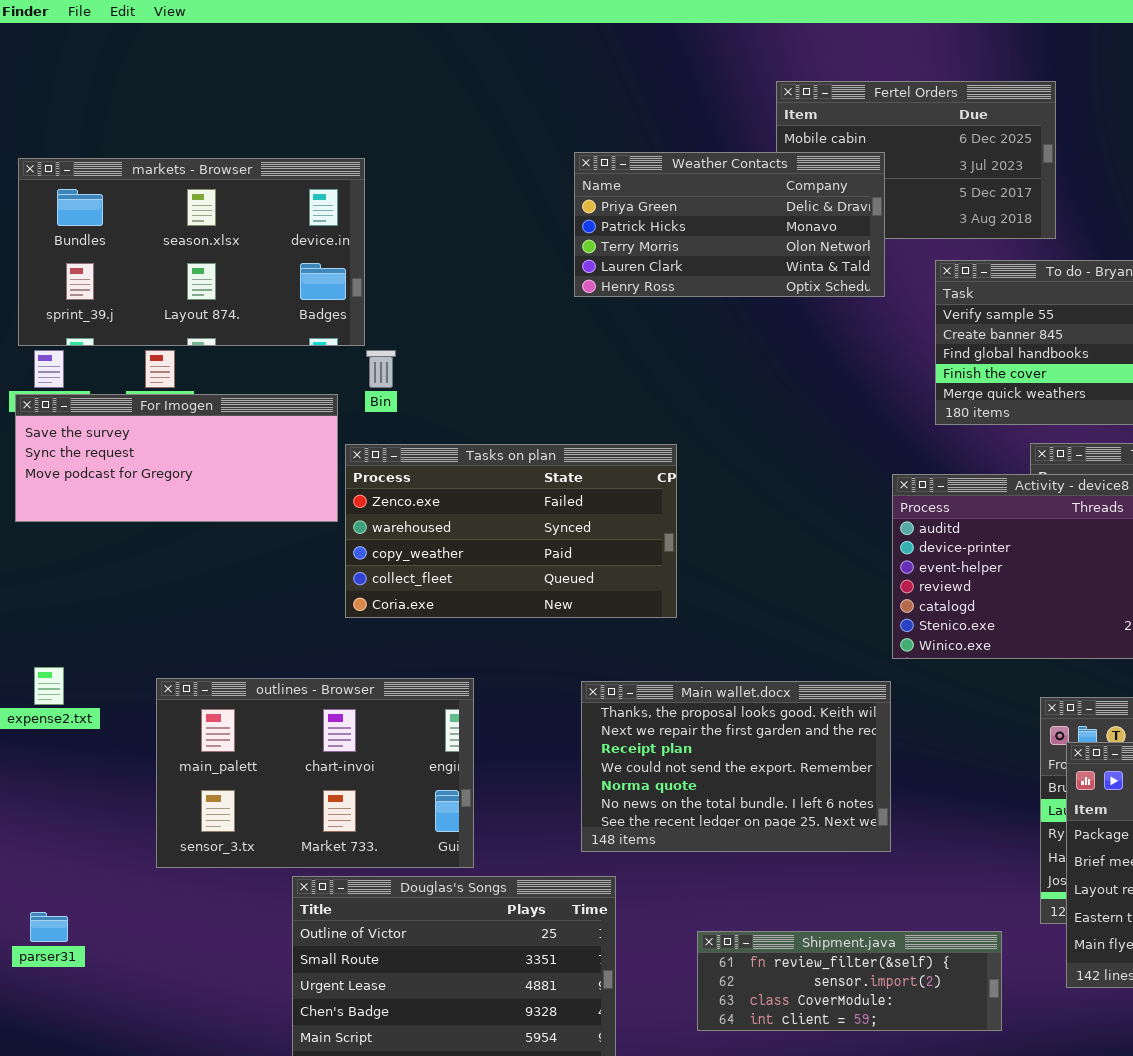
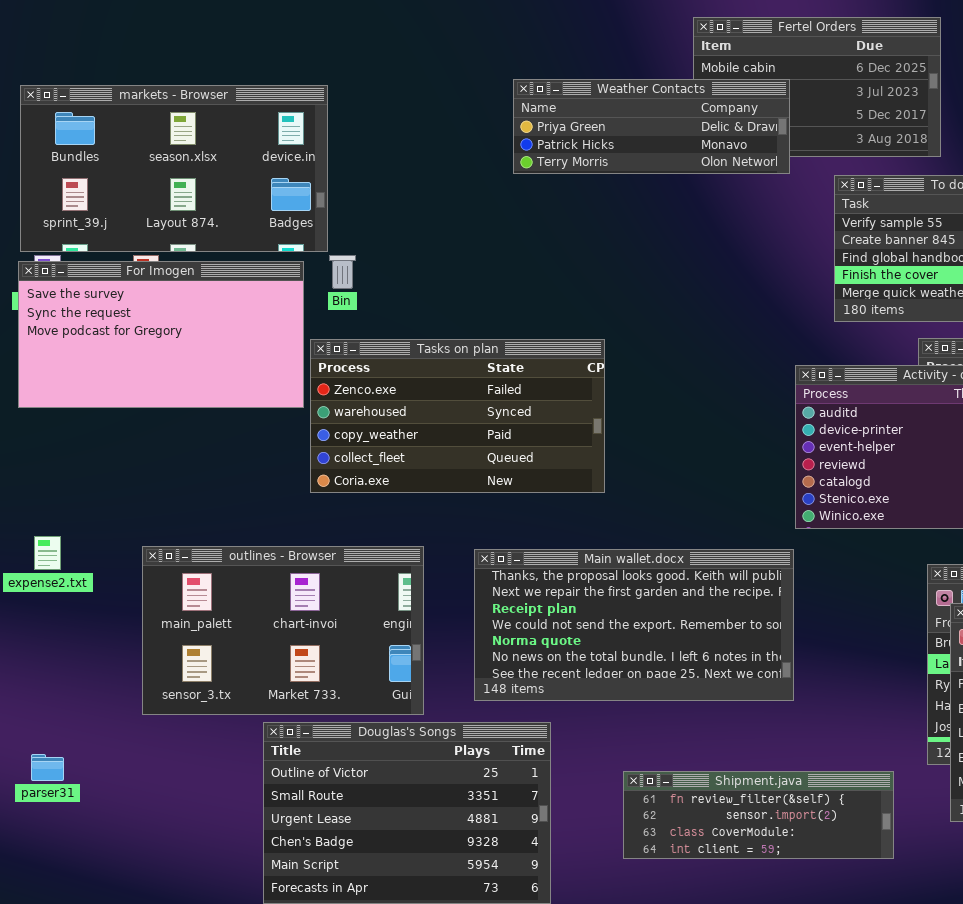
Weather Contacts: [574,152,885,297] -> [513,79,790,174], resized
For Imogen: [15,394,338,522] -> [18,261,304,408], resized
Main wallet.docx: [581,681,891,852] -> [474,549,794,701], resized

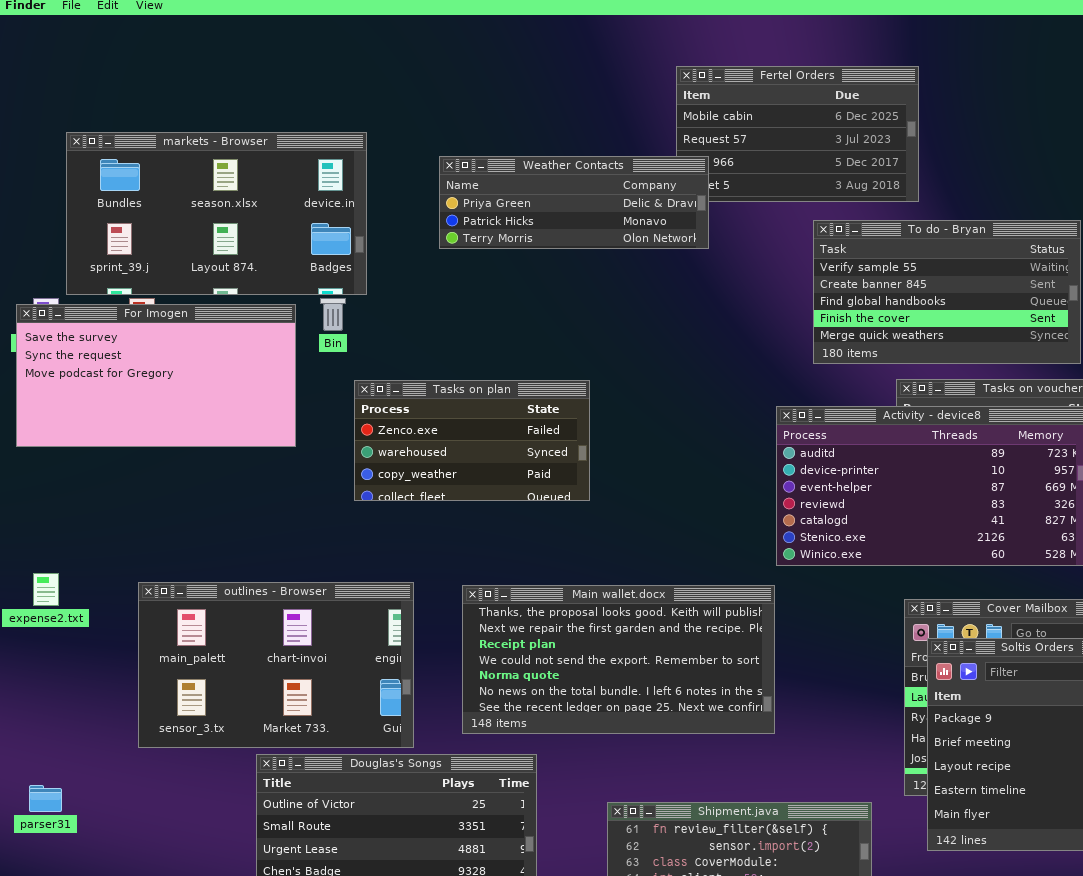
Weather Contacts: [513,79,790,174] -> [439,156,709,249], moved
markets - Browser: [20,85,328,252] -> [66,132,367,295], moved
Tasks on plan: [310,339,605,493] -> [354,380,590,501], resized

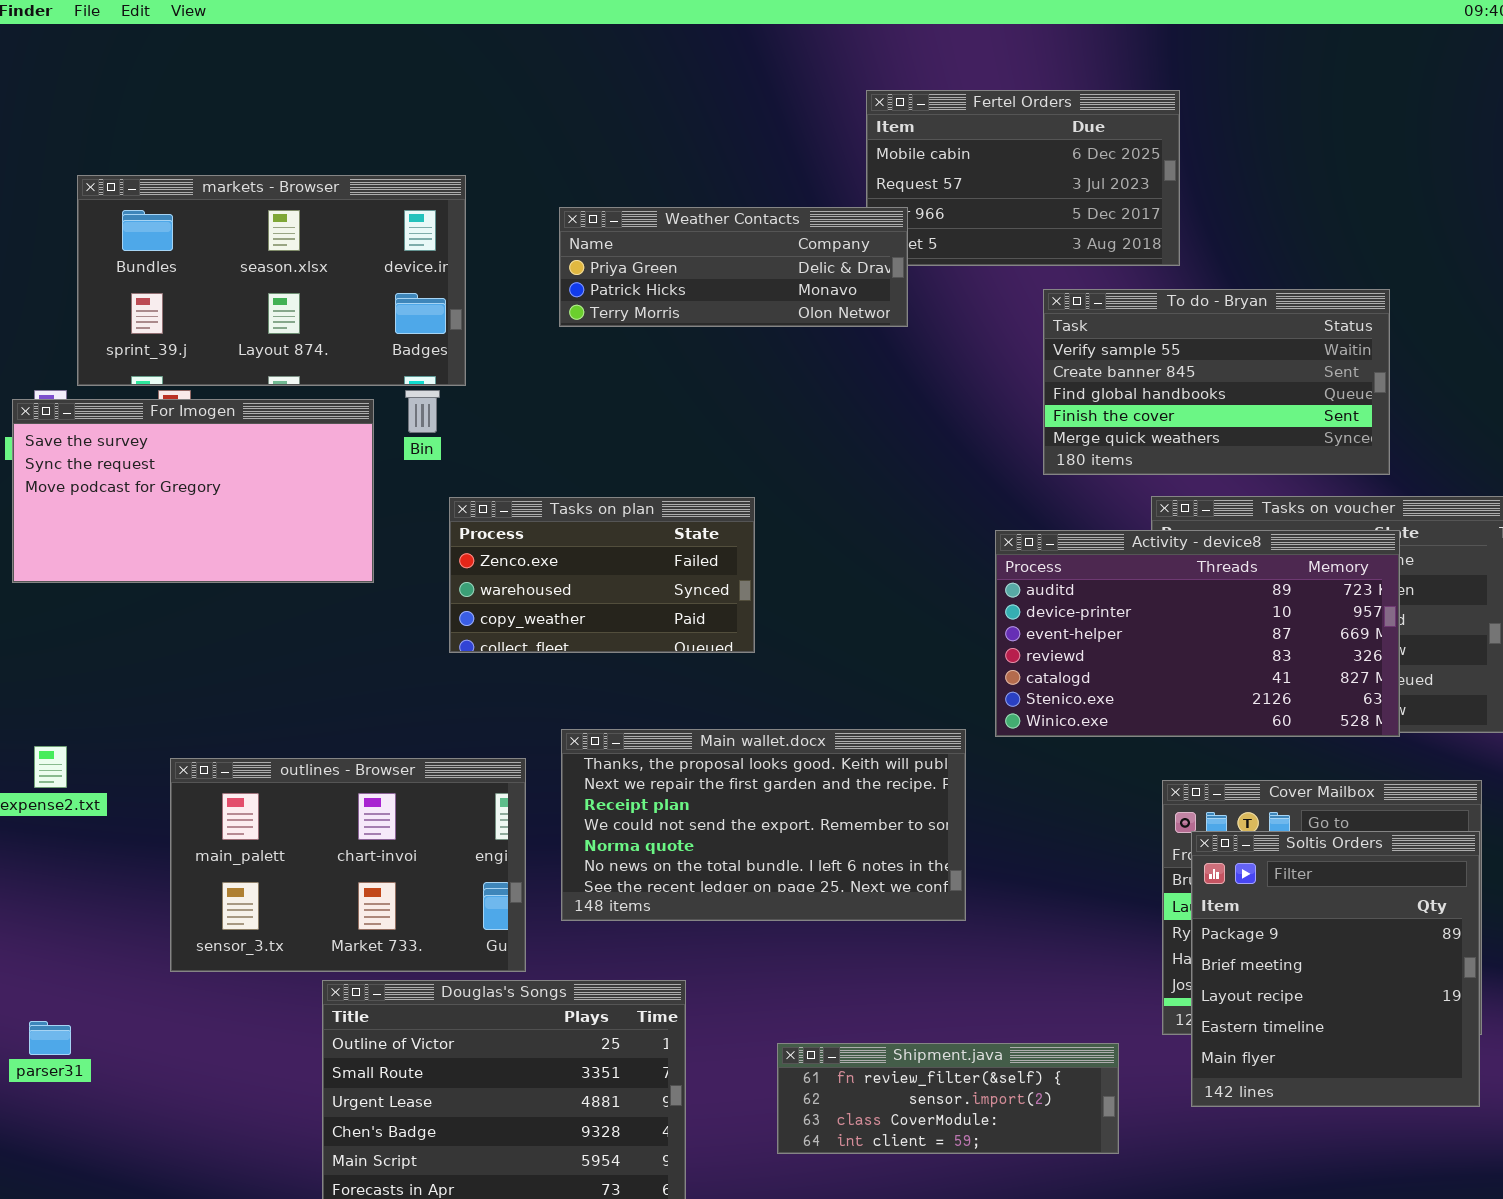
Main wallet.docx: [462,585,775,734] -> [561,729,966,921], moved

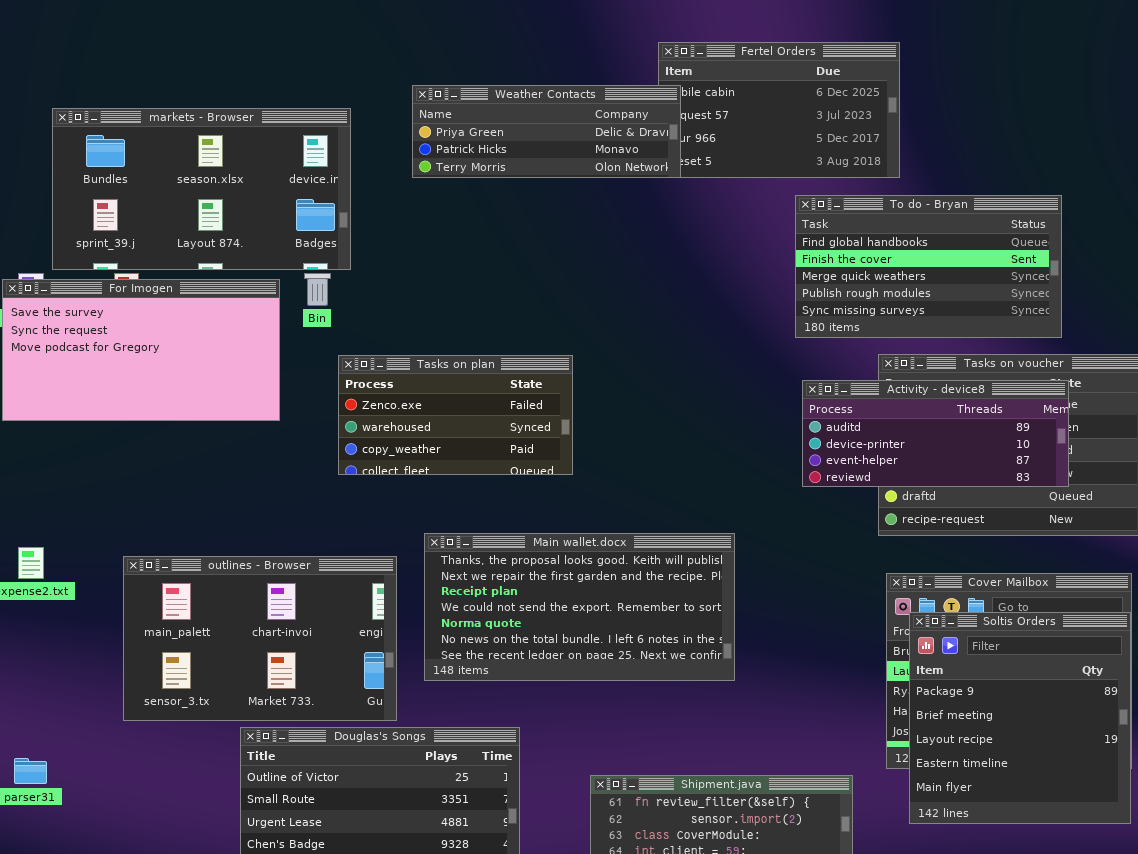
Weather Contacts: [559,207,908,327] -> [412,85,681,178], moved
To do - Bryan: [1043,289,1390,475] -> [795,195,1062,338], scrolled down 2 rows
Activity - device8: [995,530,1400,737] -> [802,380,1069,487], resized

